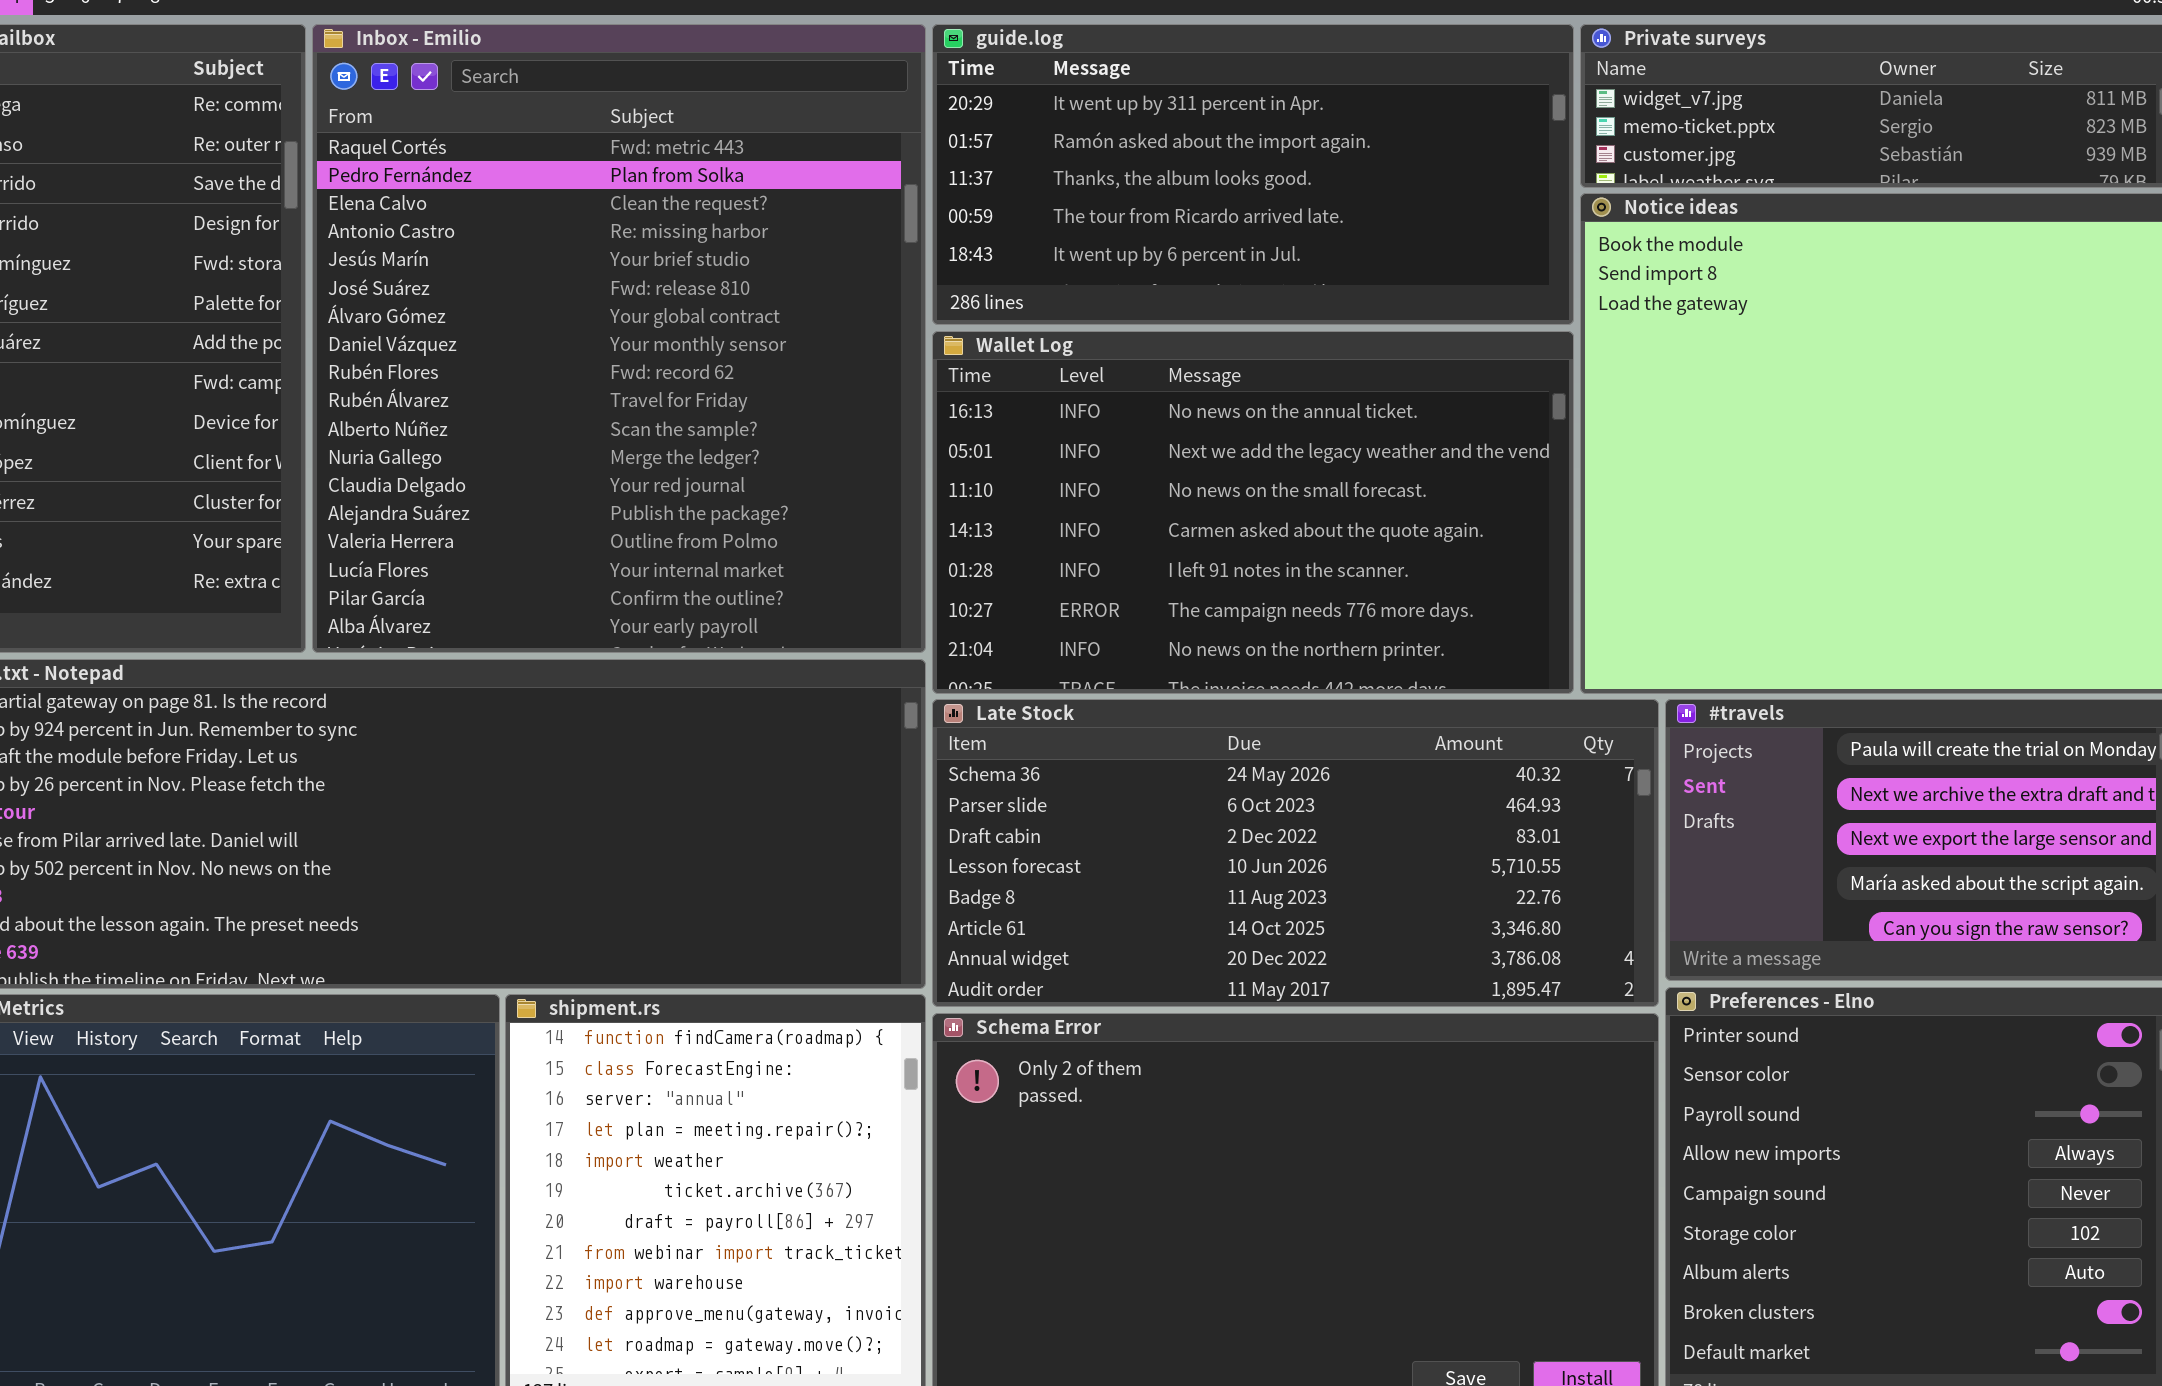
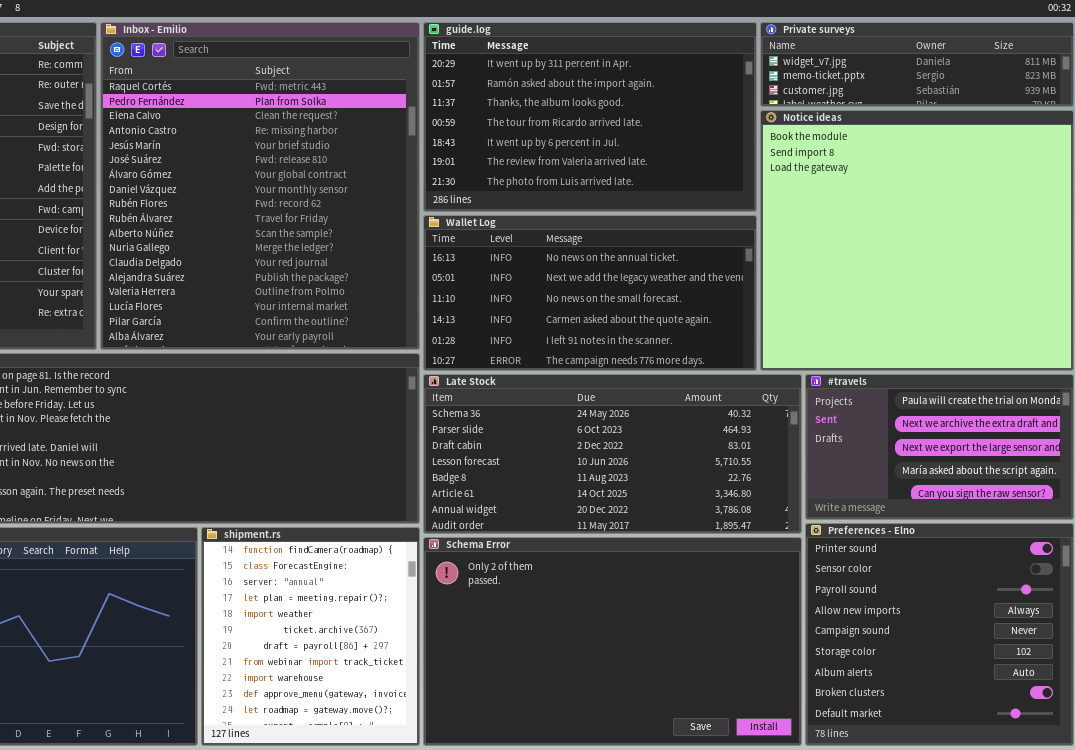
guide.log: [932,24,1574,325] -> [423,22,757,212], resized
Wallet Log: [932,331,1574,694] -> [423,215,757,371], resized

